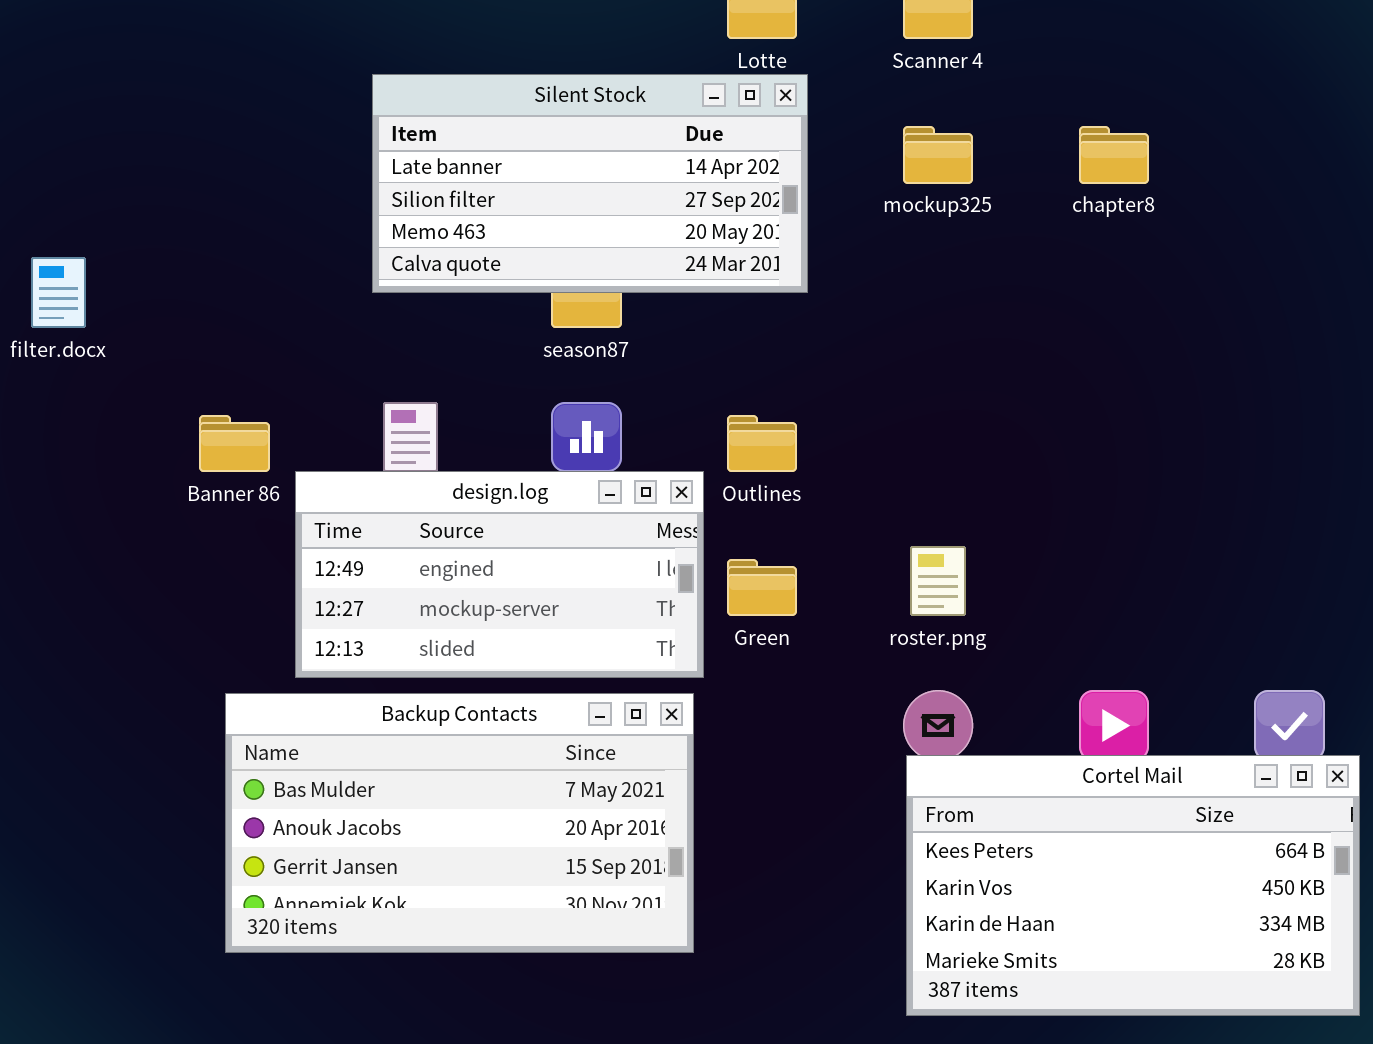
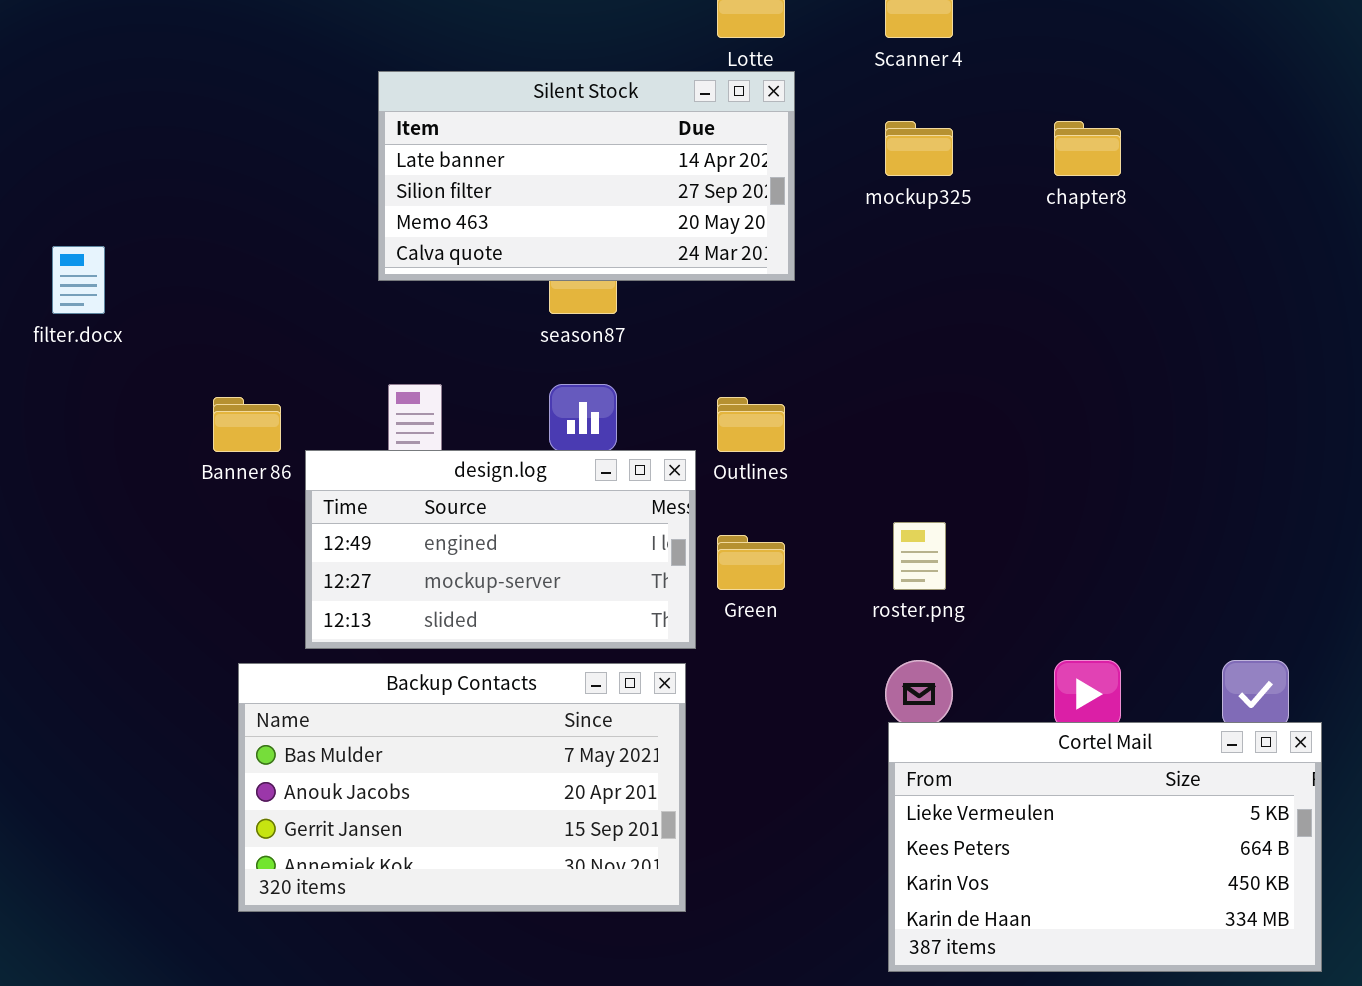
Cortel Mail: [906,755,1360,1016] -> [888,722,1322,972], scrolled up 1 row

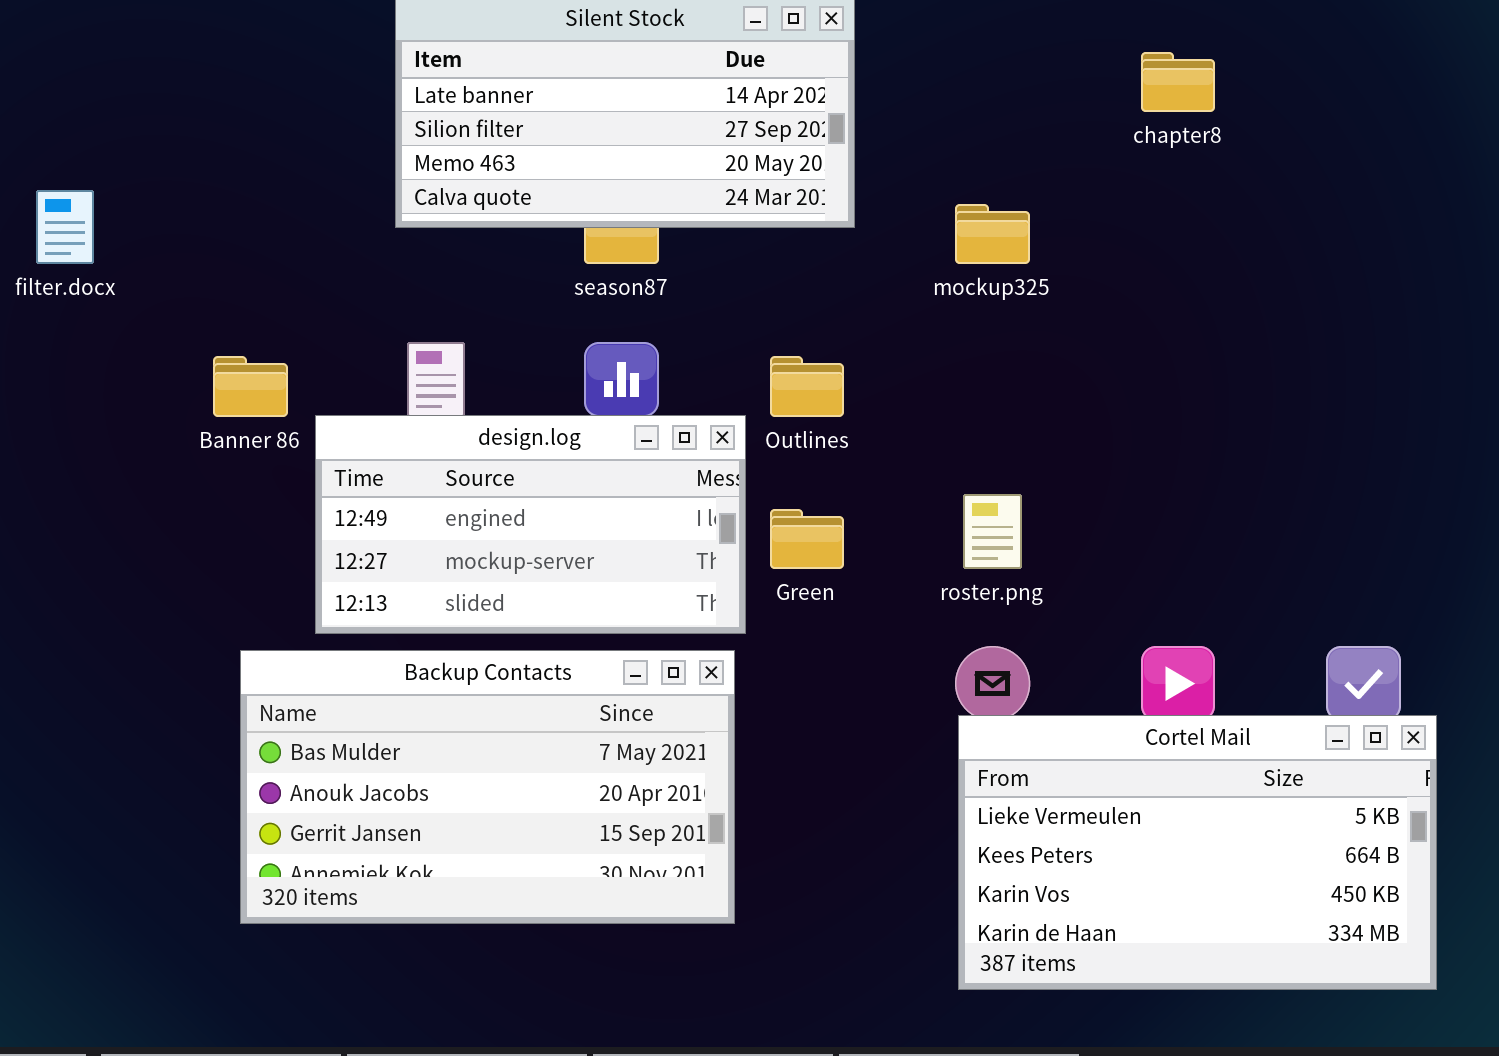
mockup325: [885,121,953,176] -> [955,204,1030,264], moved

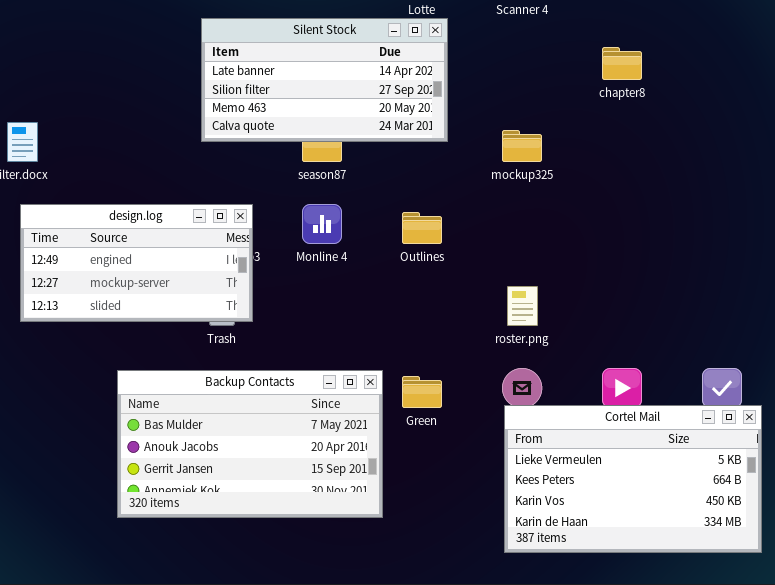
design.log: [315,415,746,634] -> [20,204,253,322], moved
Green: [770,509,844,569] -> [402,376,442,408], moved

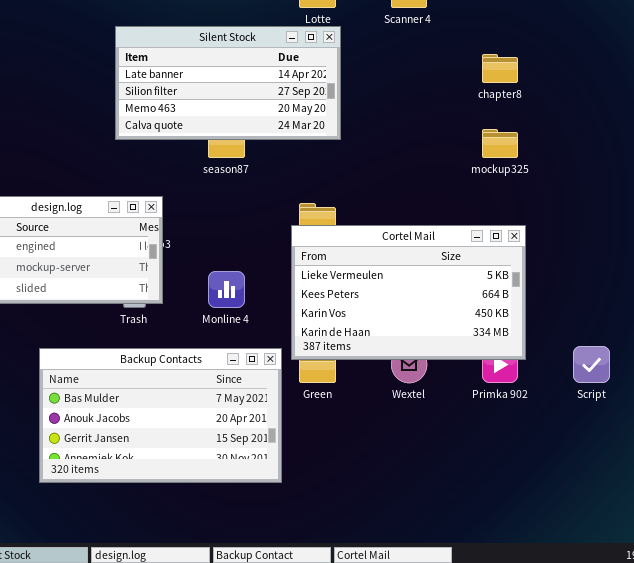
mockup325: [502,130,542,162] -> [482,129,518,158], moved
Monline 4: [302,204,342,244] -> [208,271,245,308], moved
Cortel Mail: [504,405,762,553] -> [291,225,526,360], moved

